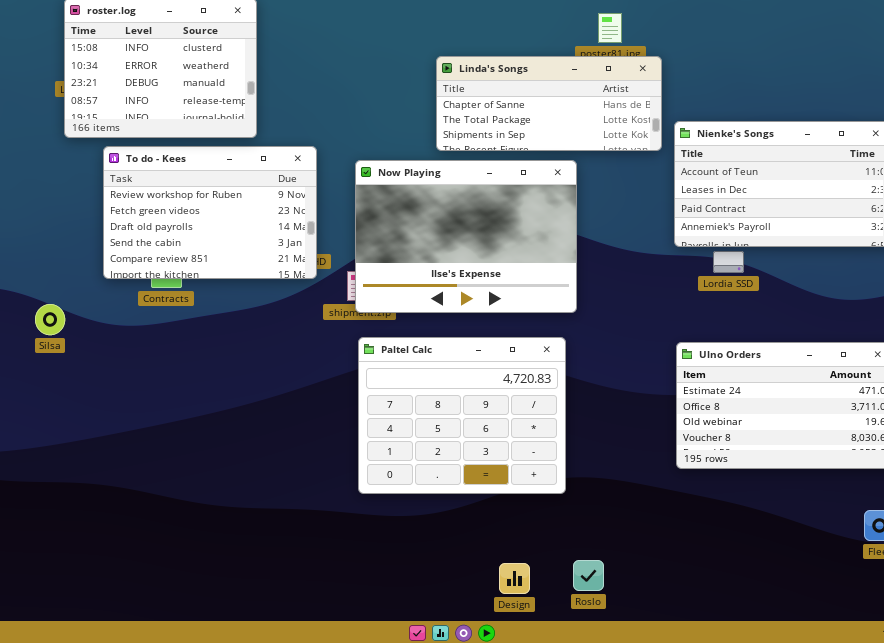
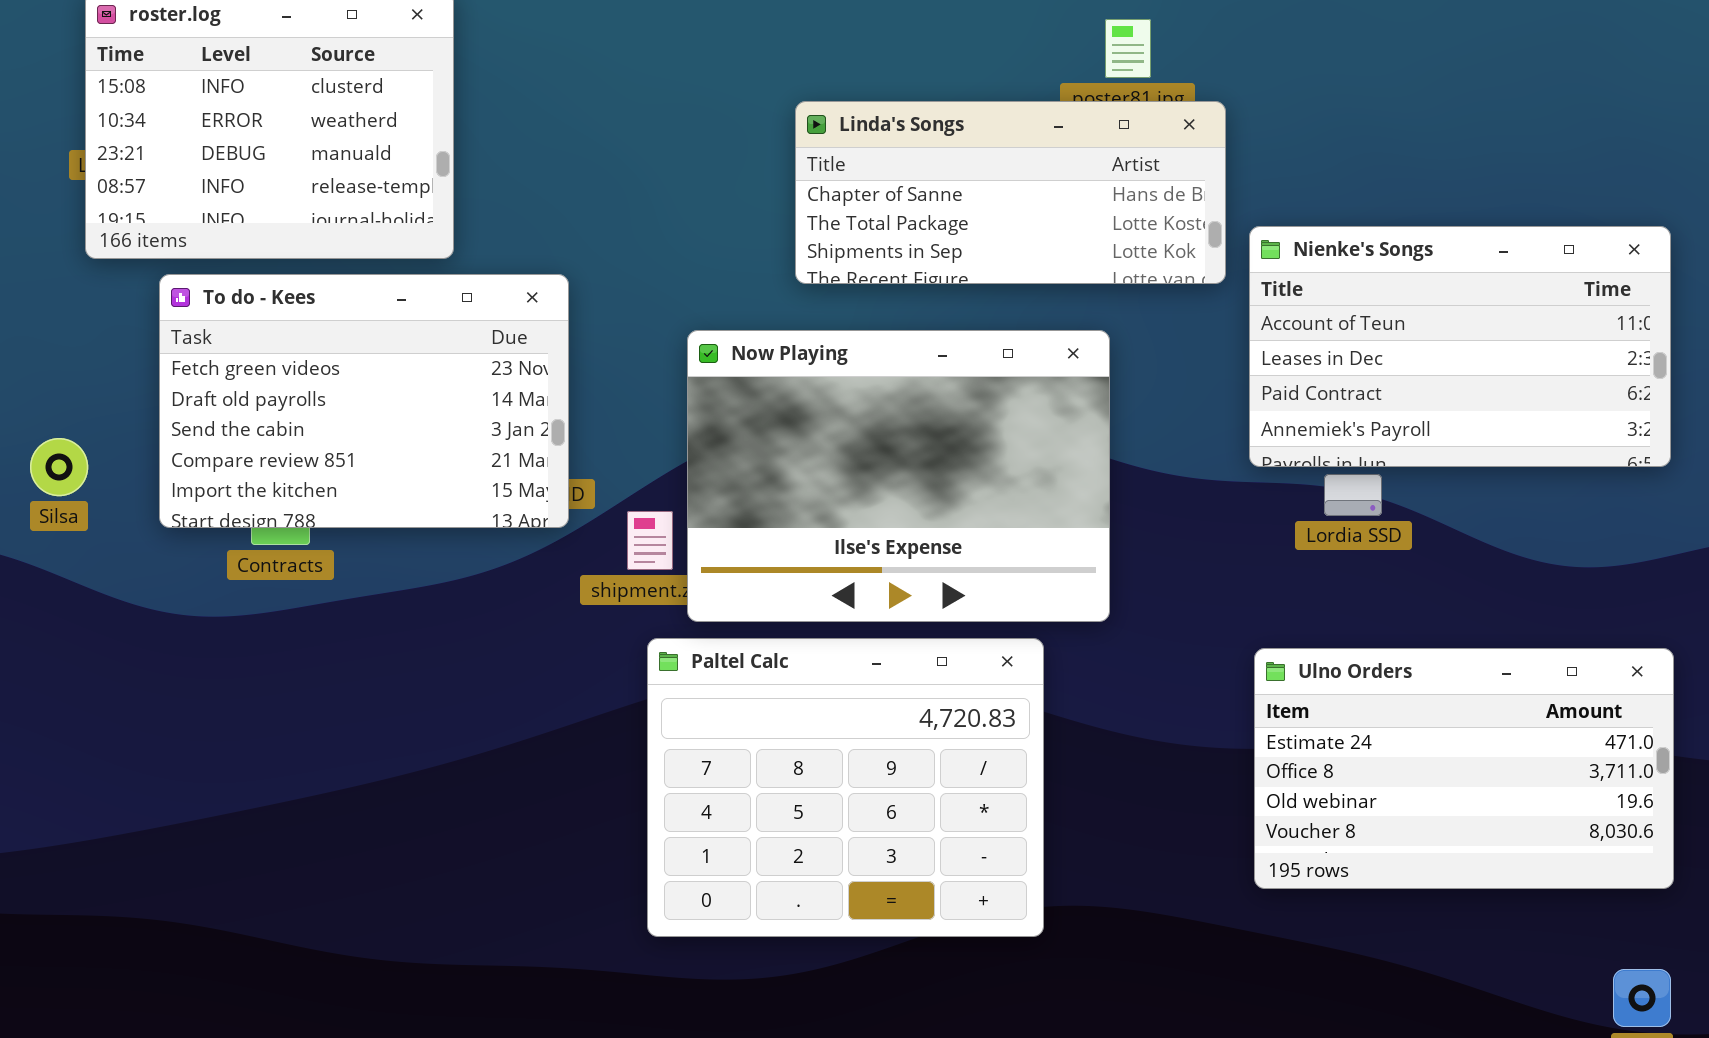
To do - Kees: [103,146,317,279] -> [159,274,569,528], scrolled down 1 row
Now Playing: [355,160,577,313] -> [687,330,1110,622], moved
Silsa: [35,304,65,335] -> [30,438,88,496], moved

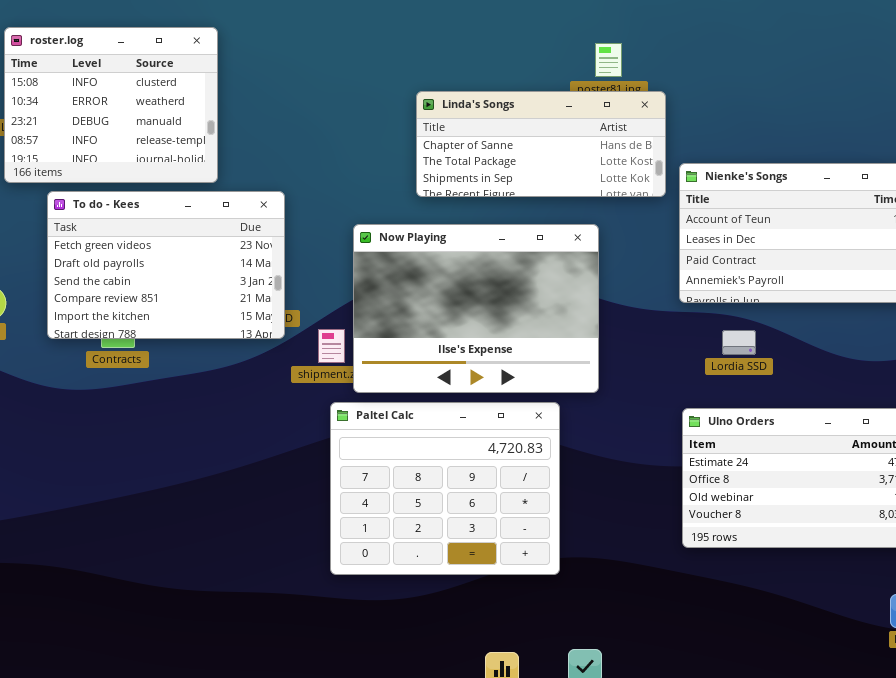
Lordia SSD: [1324,474,1382,516] -> [722,330,756,355], moved

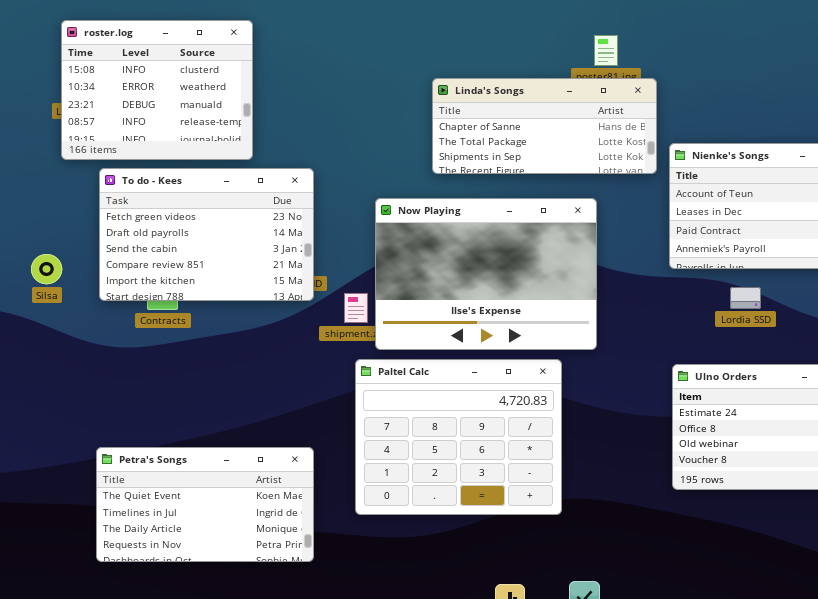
Lordia SSD: [722,330,756,355] -> [730,287,761,309], moved
Petra's Songs: none -> [96,447,314,562], opened

